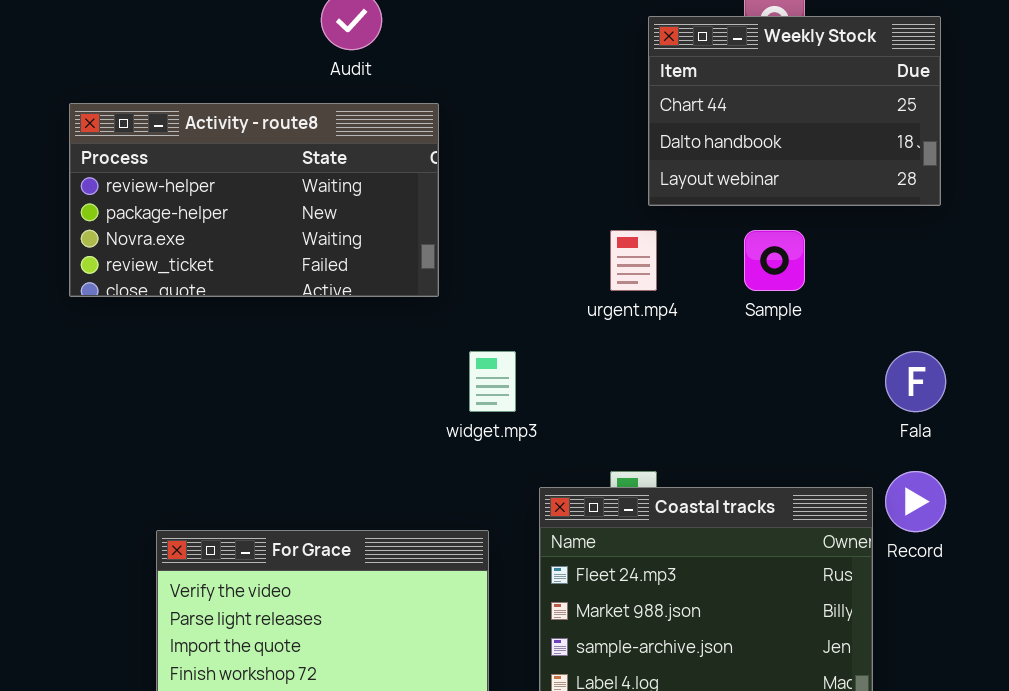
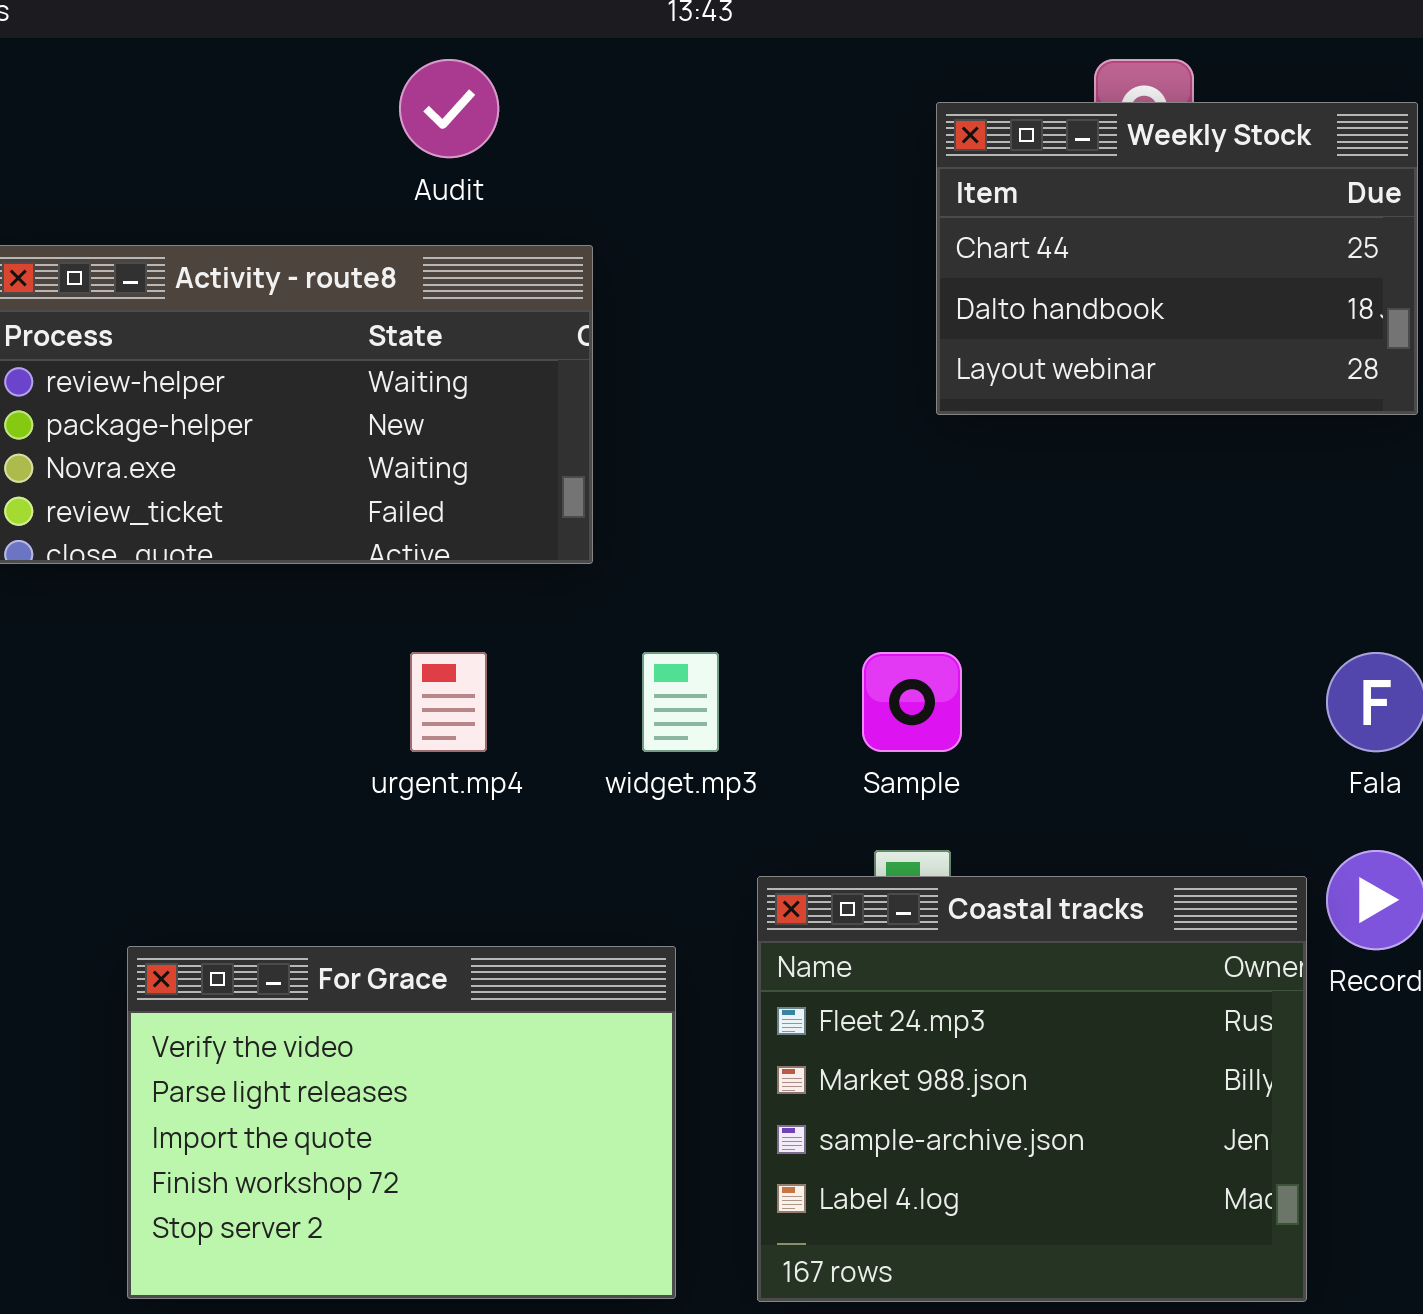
urgent.mp4: [610,230,657,291] -> [410,652,487,752], moved
Sample: [744,230,805,291] -> [862,652,962,752], moved

